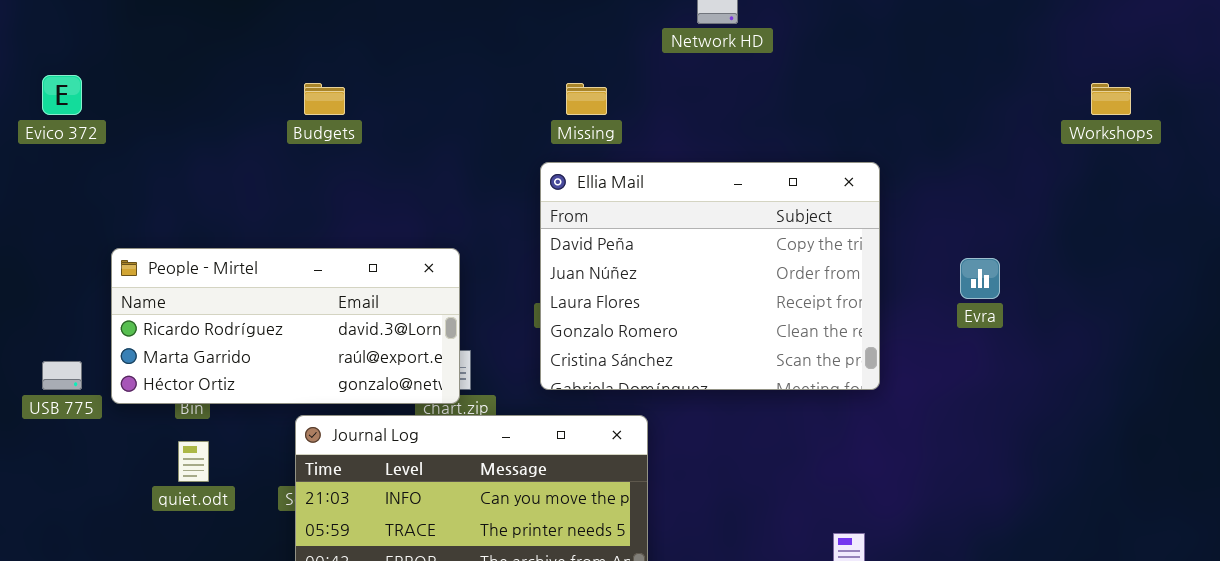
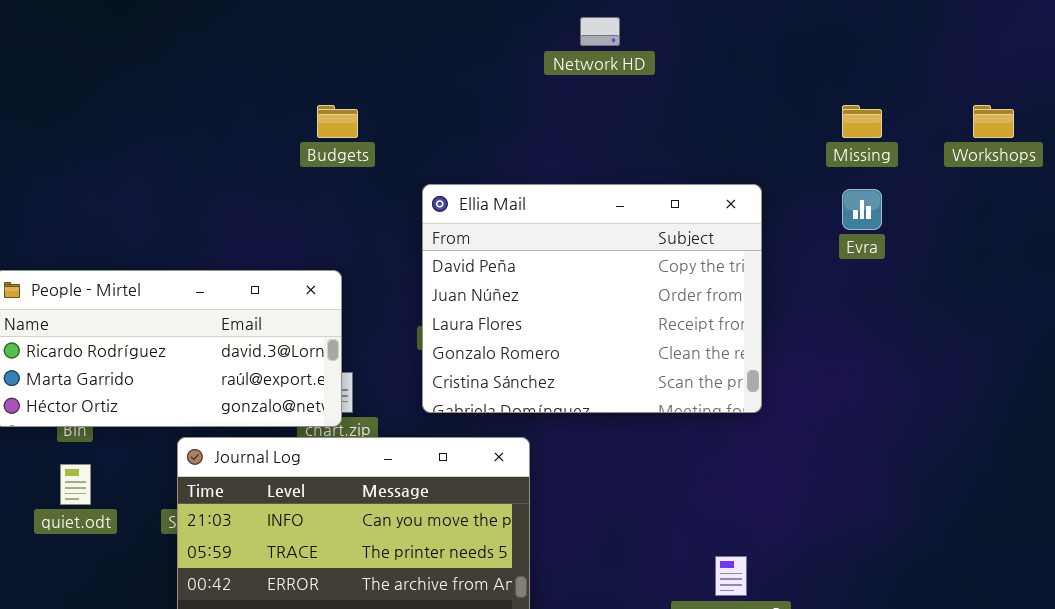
Budgets: [304,83,345,115] -> [317,105,358,138], moved
Missing: [566,83,607,115] -> [842,105,882,138], moved
Evra: [960,258,1000,299] -> [842,189,882,230], moved

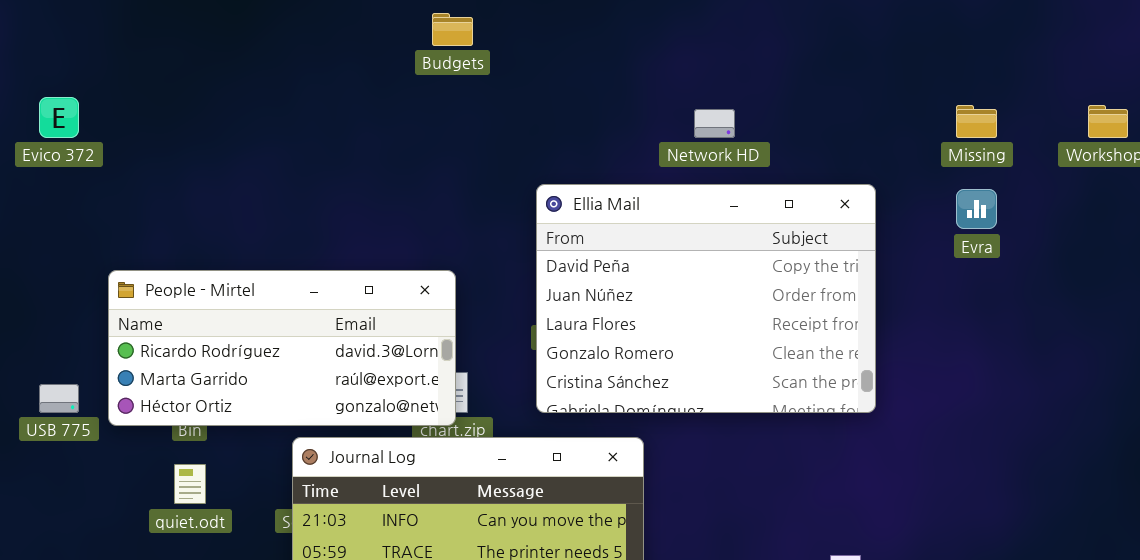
Network HD: [580,17,620,46] -> [694,109,735,138], moved
Budgets: [317,105,358,138] -> [432,13,473,46], moved

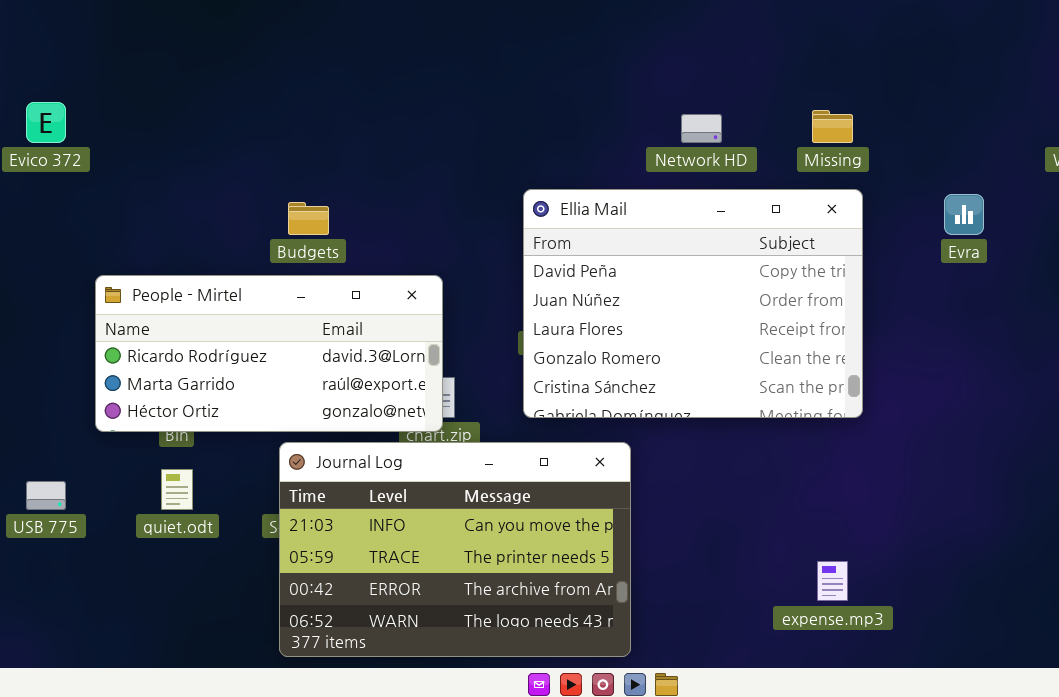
Budgets: [432,13,473,46] -> [288,202,329,235], moved
Missing: [956,105,997,138] -> [812,110,853,143], moved
USB 775: [39,384,79,413] -> [26,481,66,510], moved

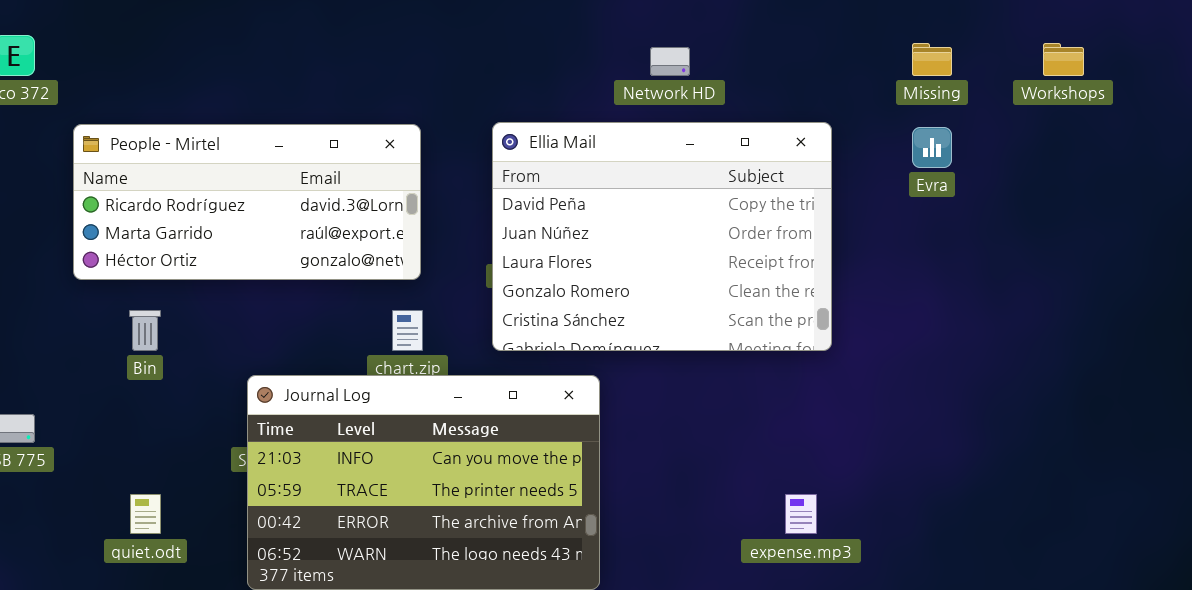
Missing: [812,110,853,143] -> [912,43,952,76], moved
People - Mirtel: [95,275,443,432] -> [73,124,421,280], moved
quiet.odt: [161,469,193,510] -> [130,494,161,534], moved

